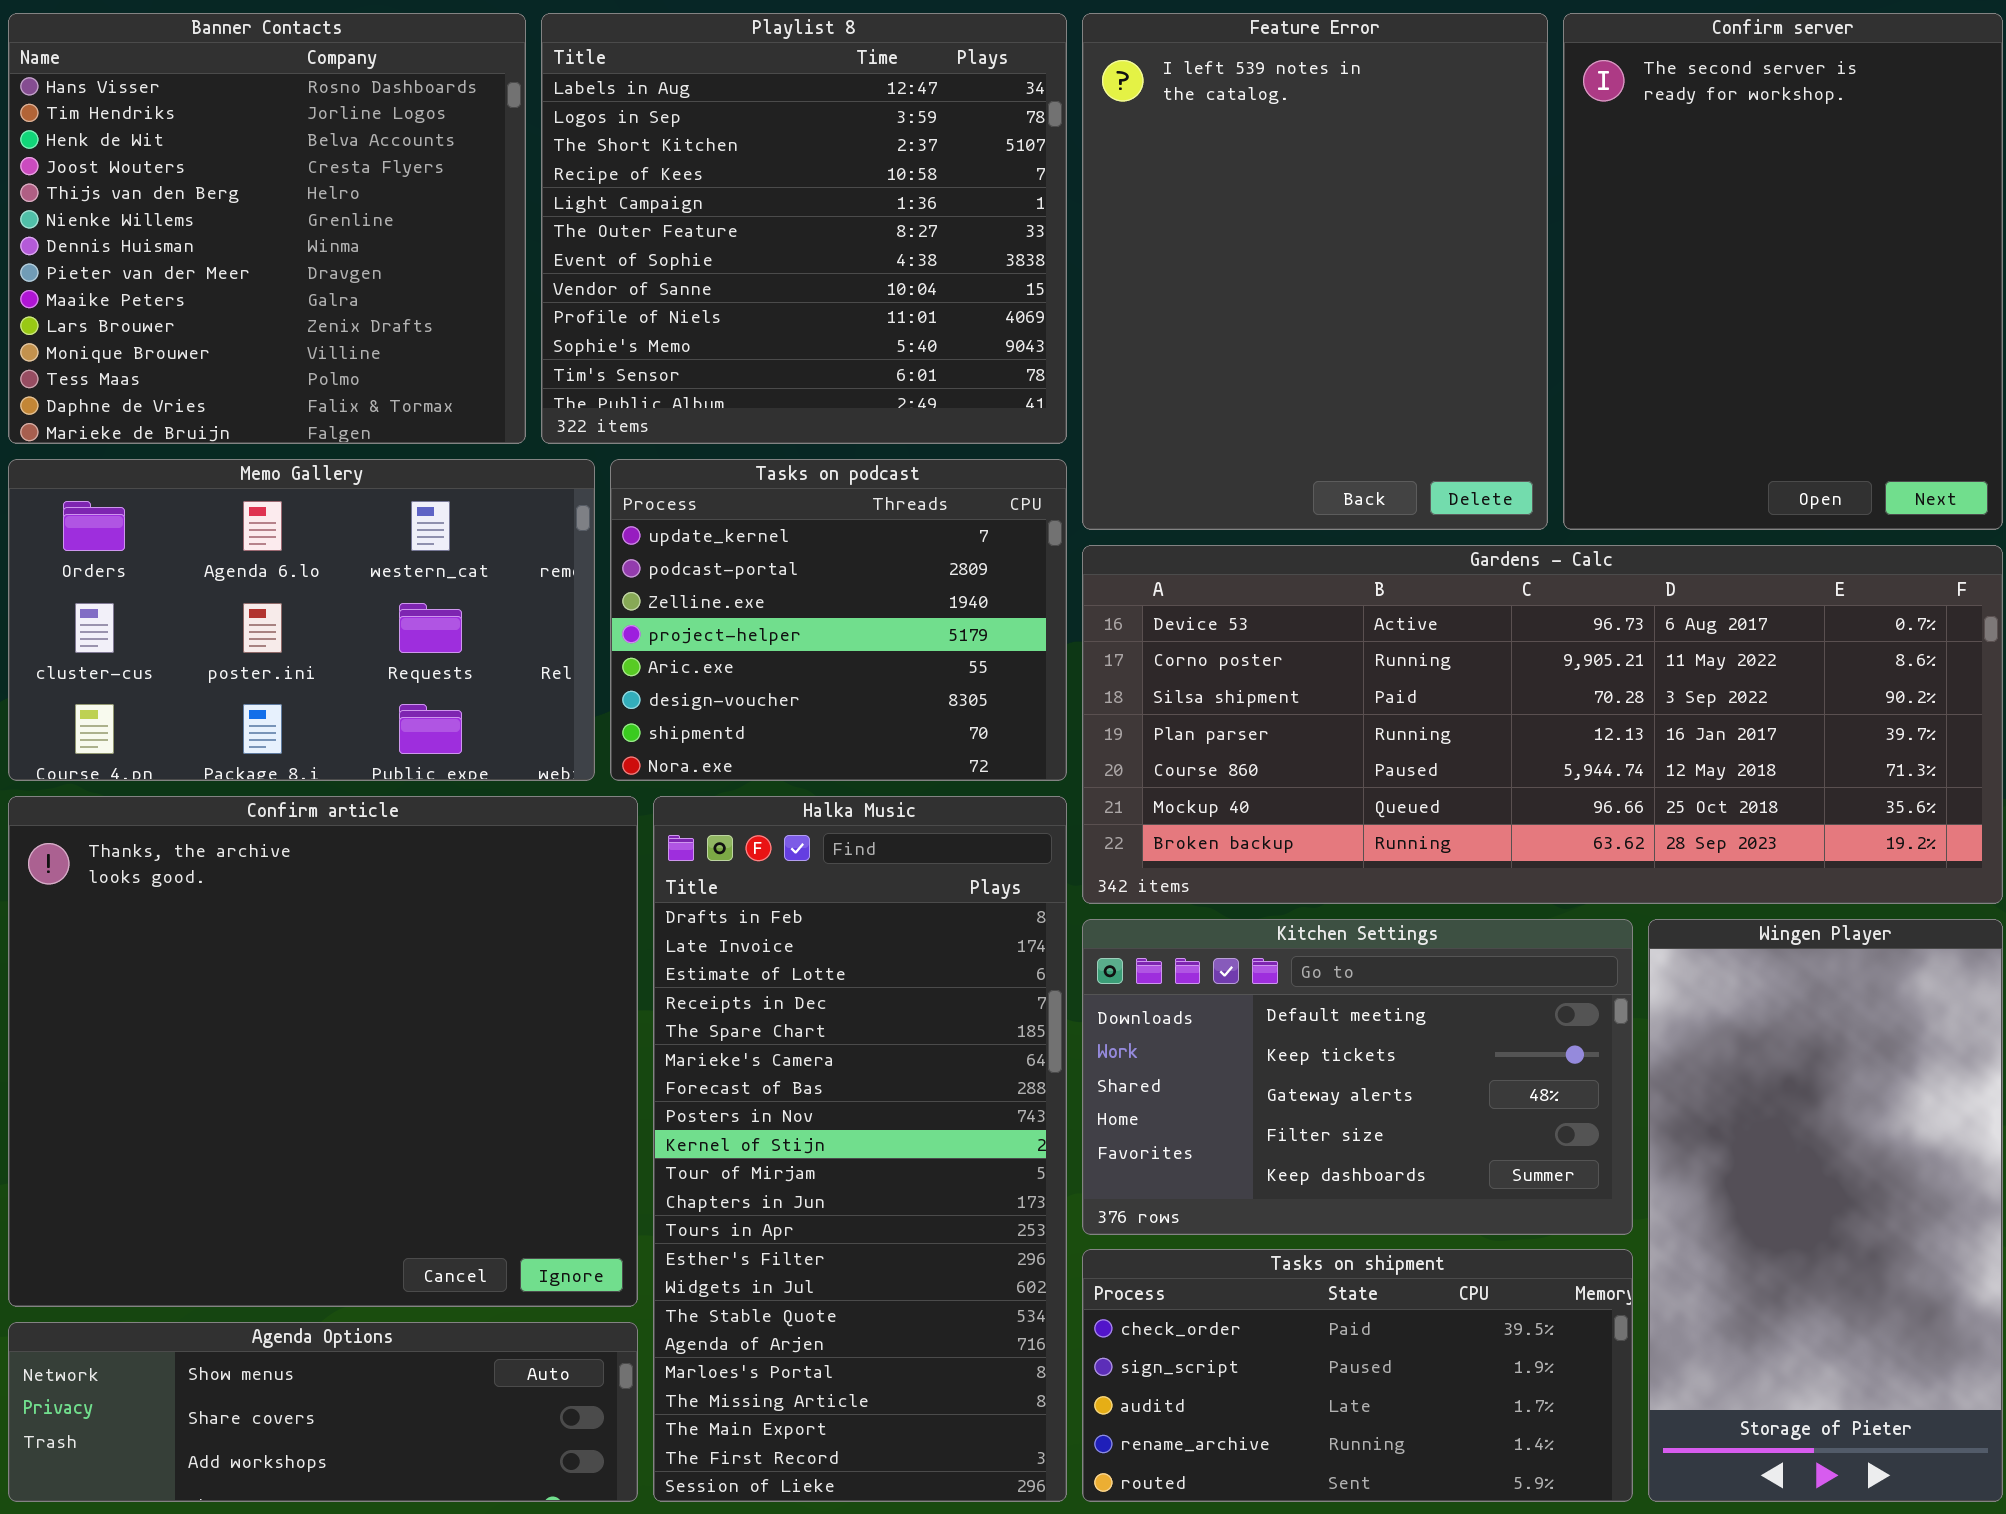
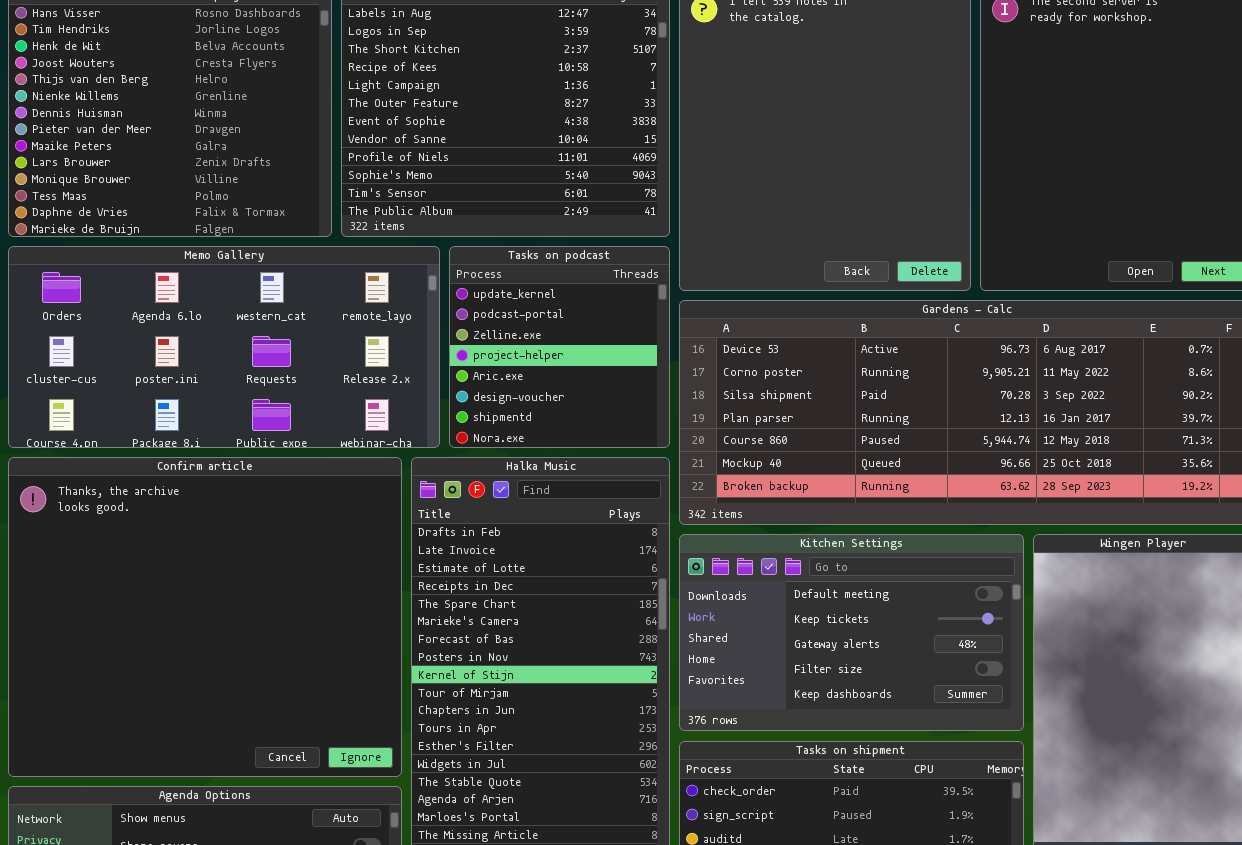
Memo Gallery: [8,459,595,781] -> [8,246,440,448], resized
Tasks on podcast: [610,459,1067,781] -> [449,246,670,448], resized

